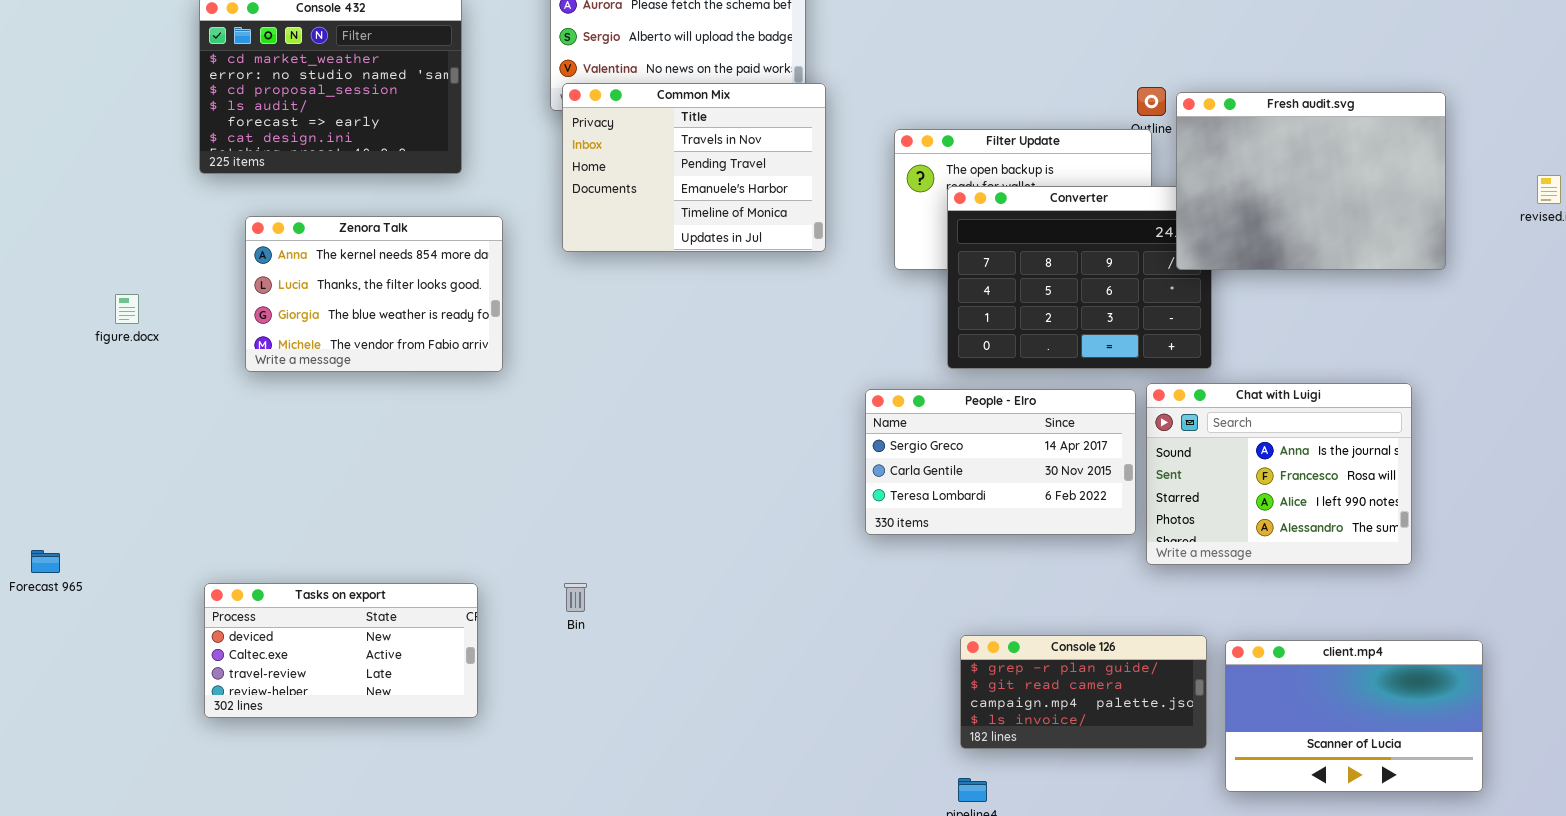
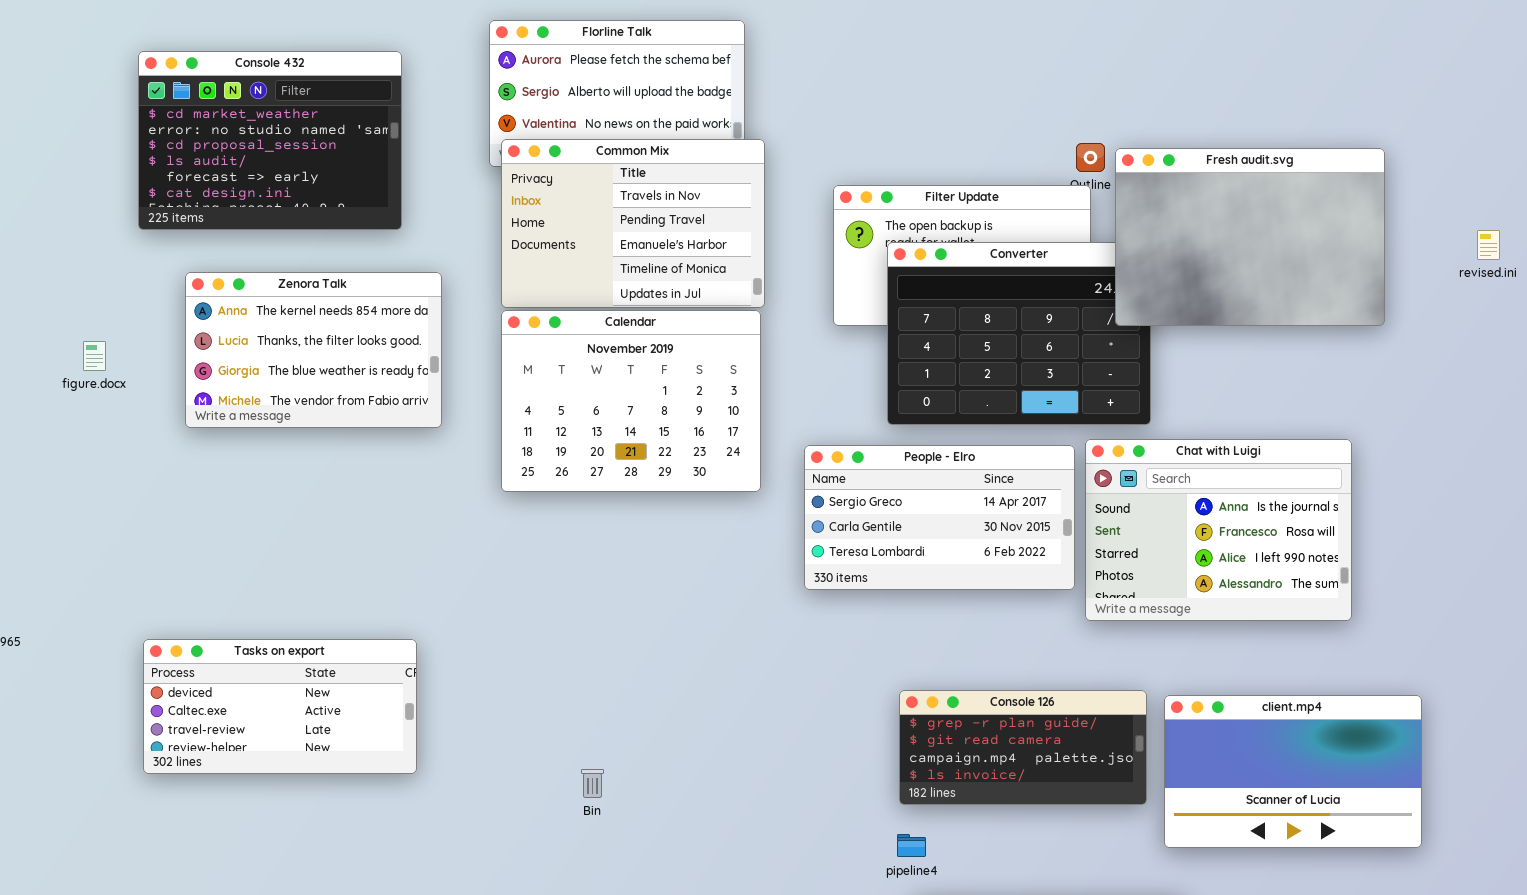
Calendar: none -> [501,310,761,492], opened
figure.docx: [115,294,139,324] -> [83,341,106,371], moved
Bin: [564,583,587,612] -> [581,769,604,798], moved

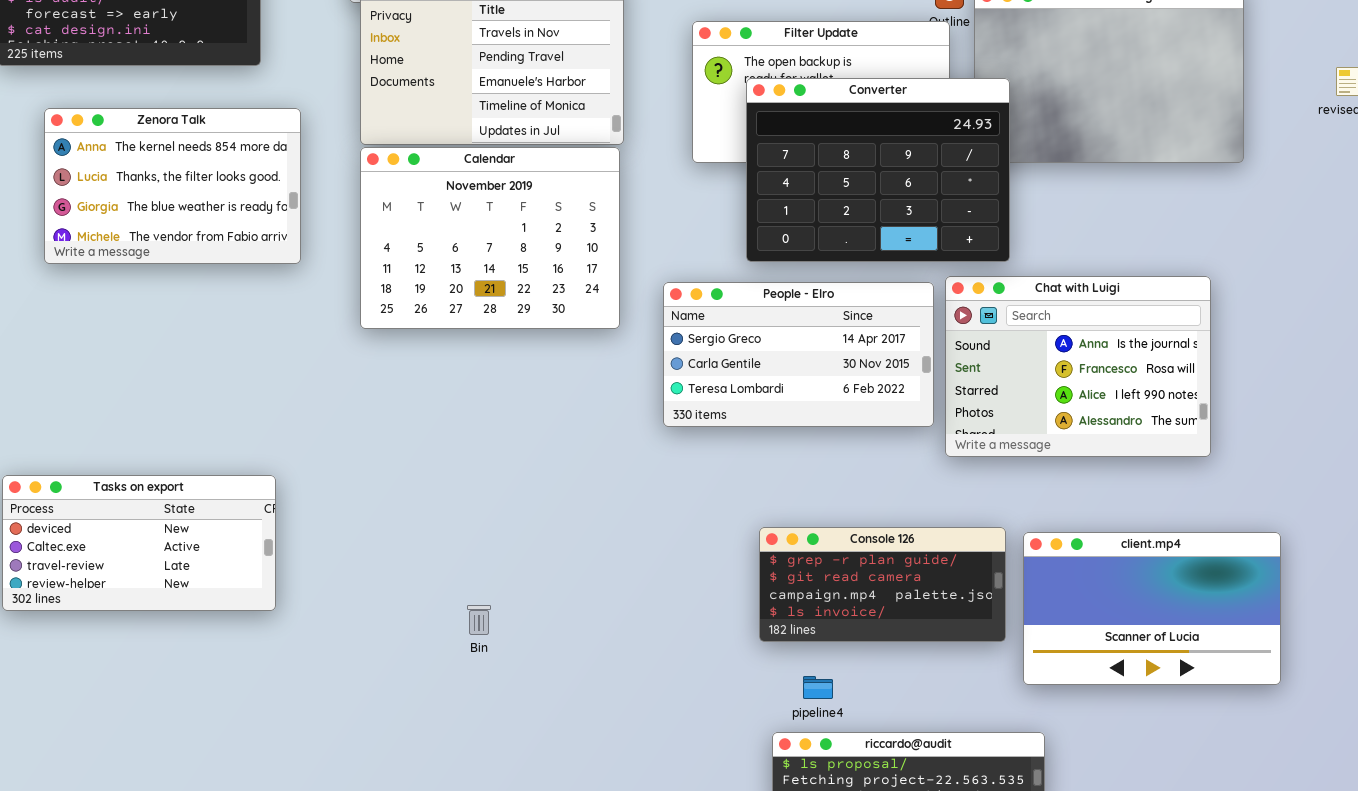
Converter: [887,242,1151,425] -> [746,78,1010,262], raised
Bin: [581,769,604,798] -> [467,605,491,635], moved
pipeline4: [897,834,926,857] -> [803,676,833,699], moved

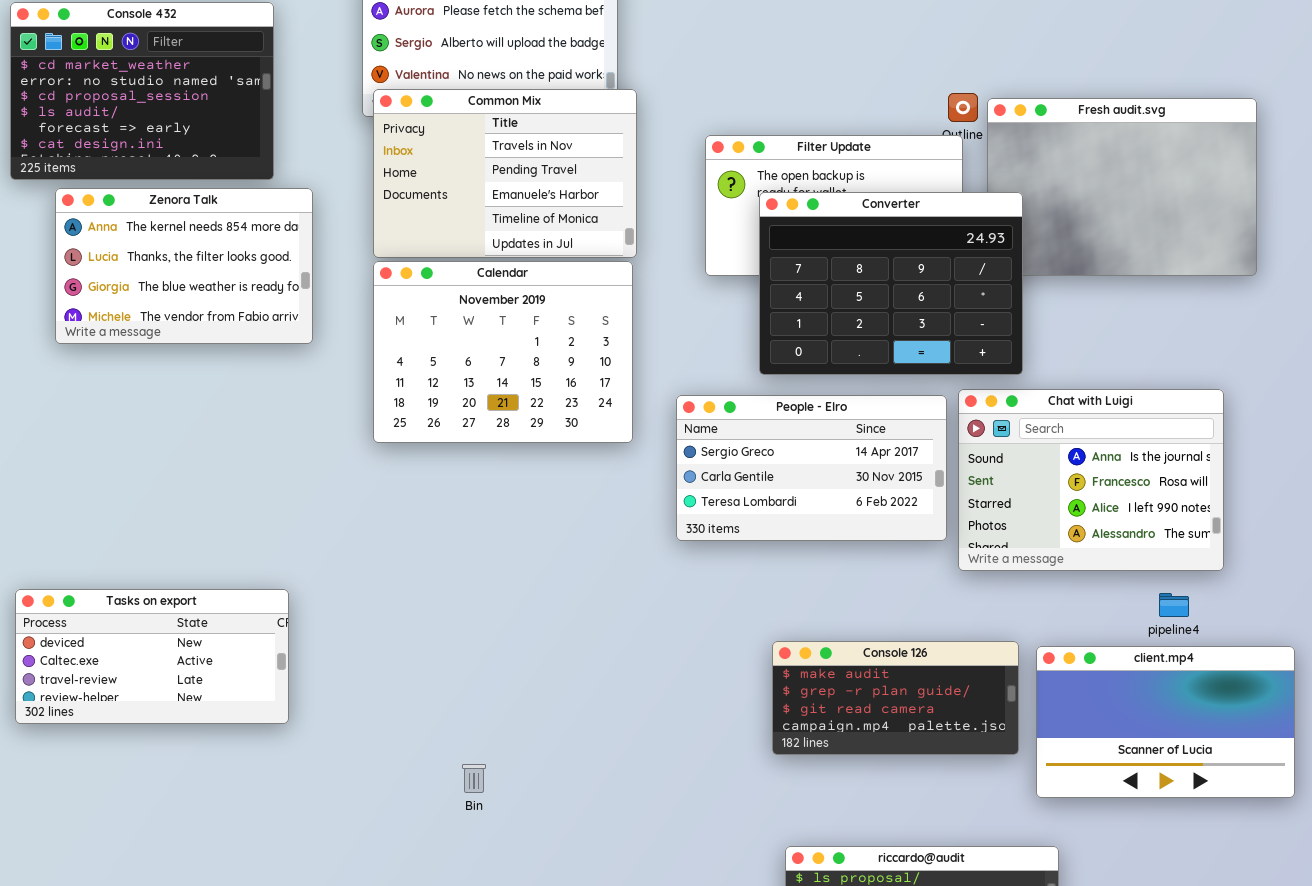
Zenora Talk: [44,108,301,264] -> [55,188,313,344], moved
Console 126: [759,527,1006,642] -> [772,641,1019,755], scrolled up 1 row
Bin: [467,605,491,635] -> [462,764,486,793], moved
pipeline4: [803,676,833,699] -> [1159,593,1189,617], moved

